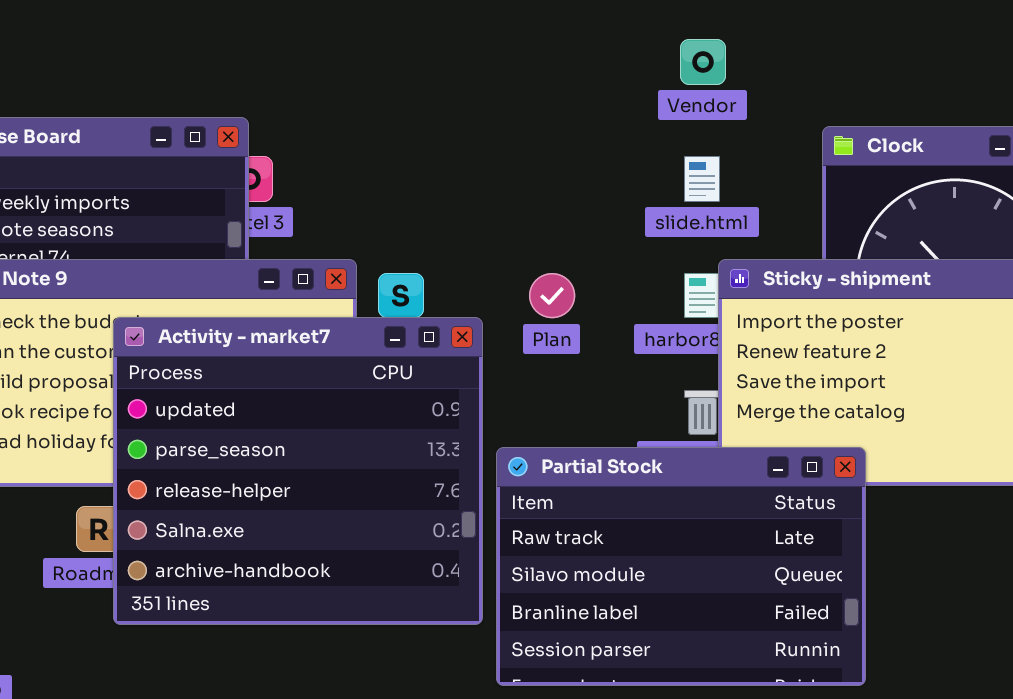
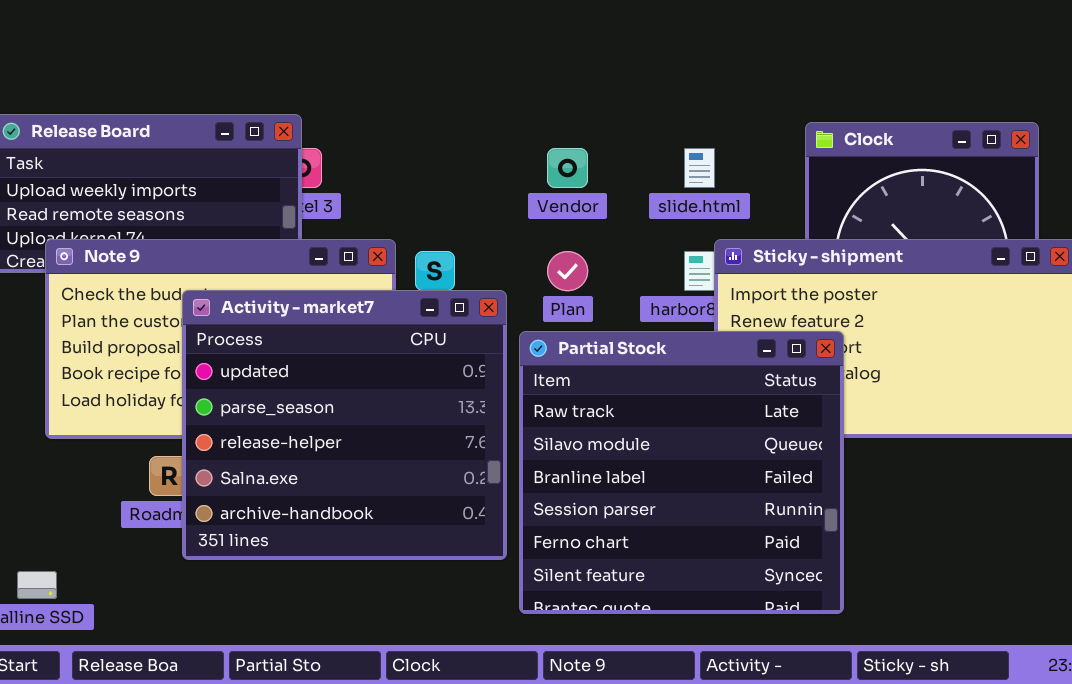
Vendor: [680,39,726,85] -> [547,148,588,188], moved
Partial Stock: [496,447,866,686] -> [519,331,844,614], resized

